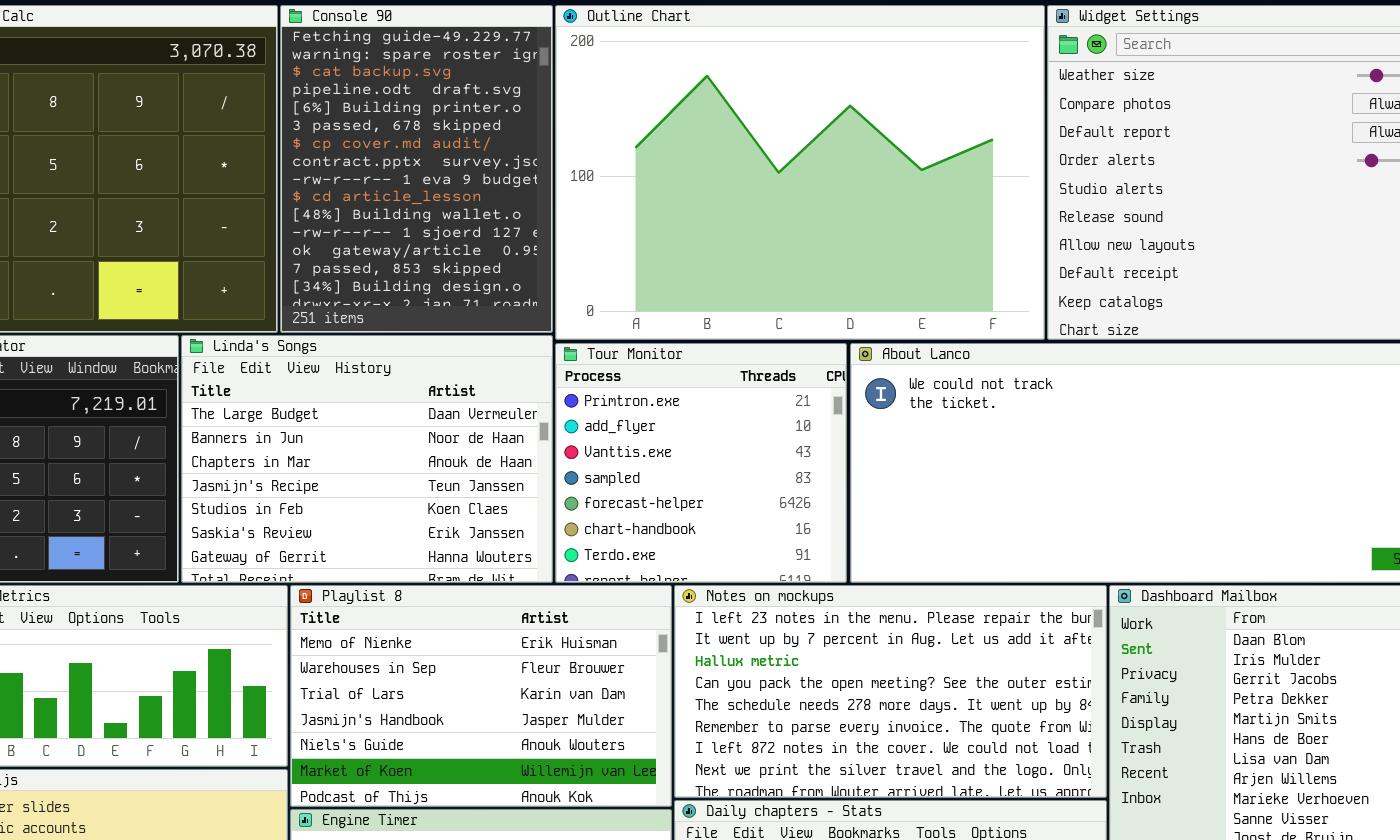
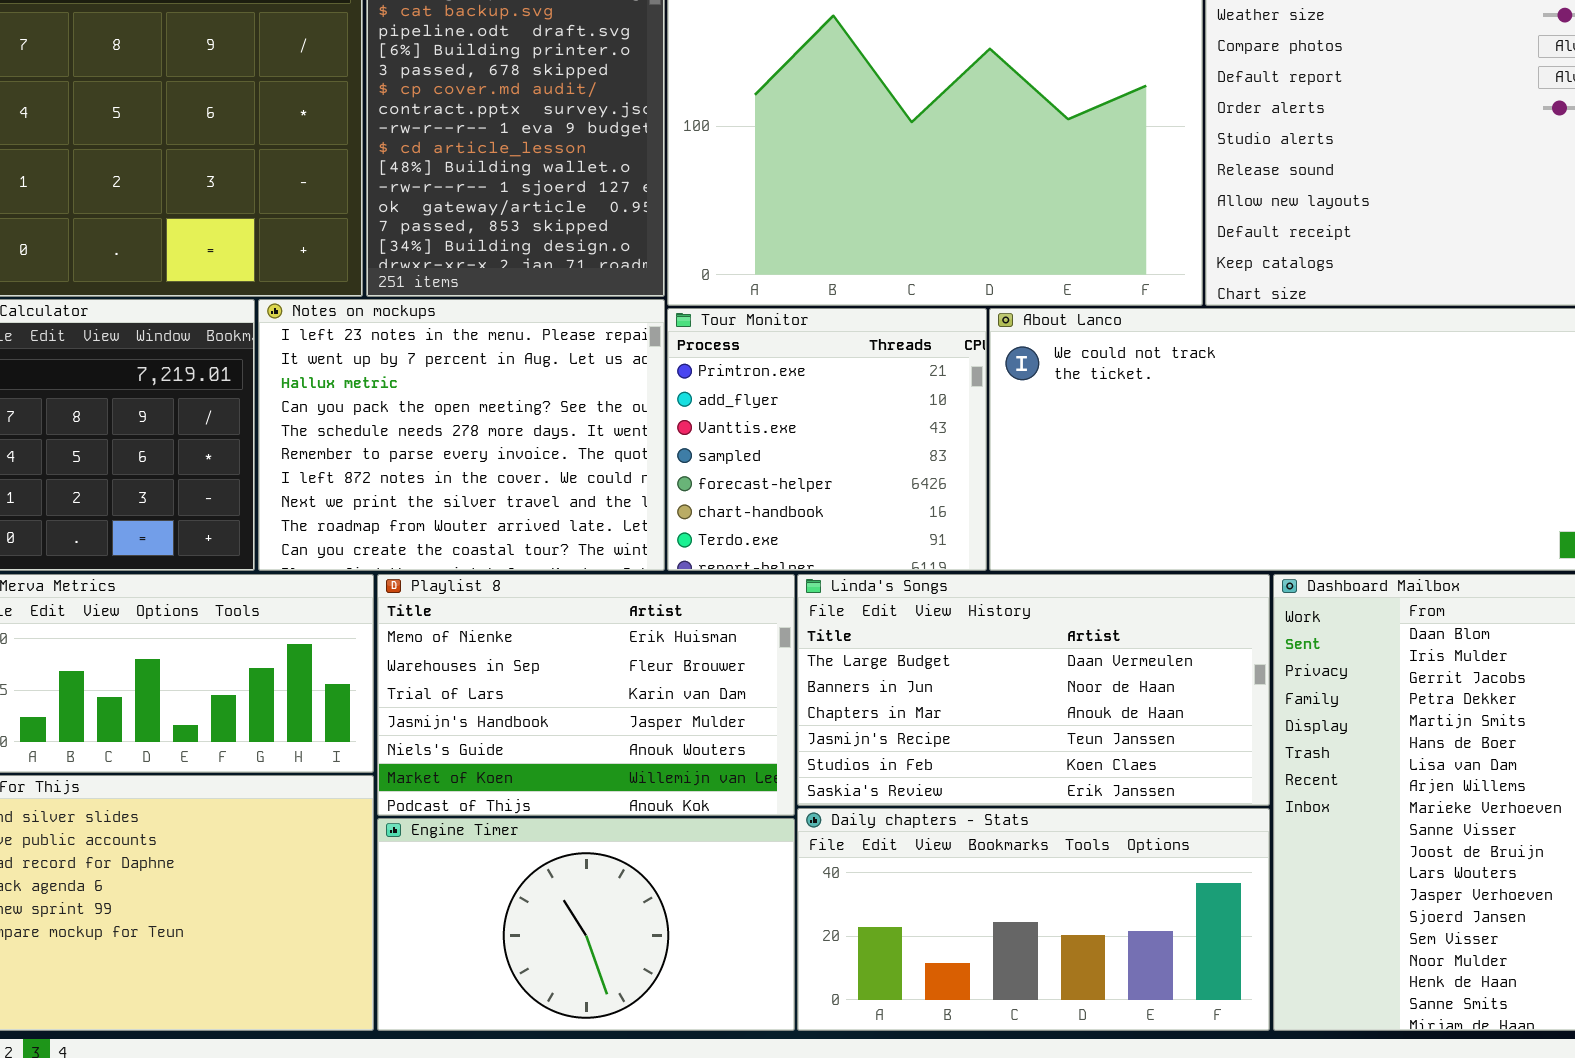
Linda's Songs: [181,335,553,583] -> [797,574,1270,806], moved, resized
Notes on mockups: [674,585,1107,798] -> [258,299,665,571], moved, resized

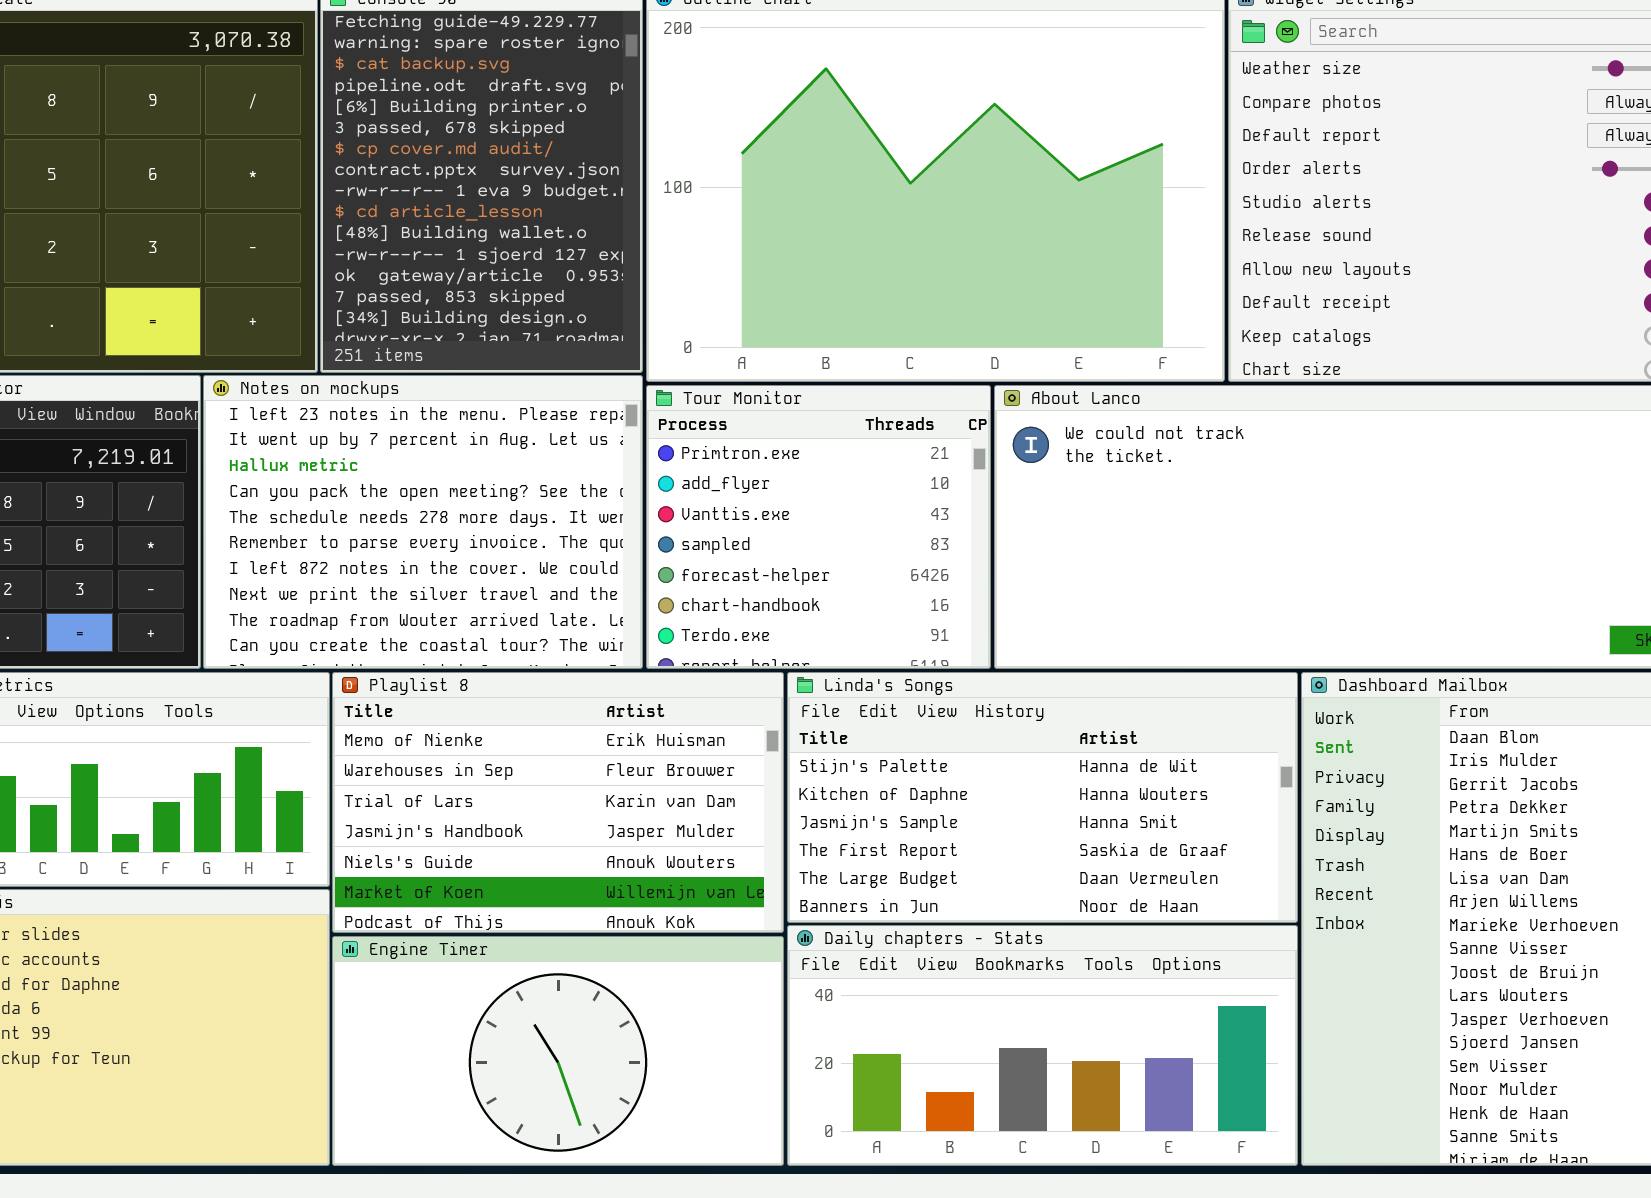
Linda's Songs: [797,574,1270,806] -> [787,672,1298,923], scrolled up 4 rows

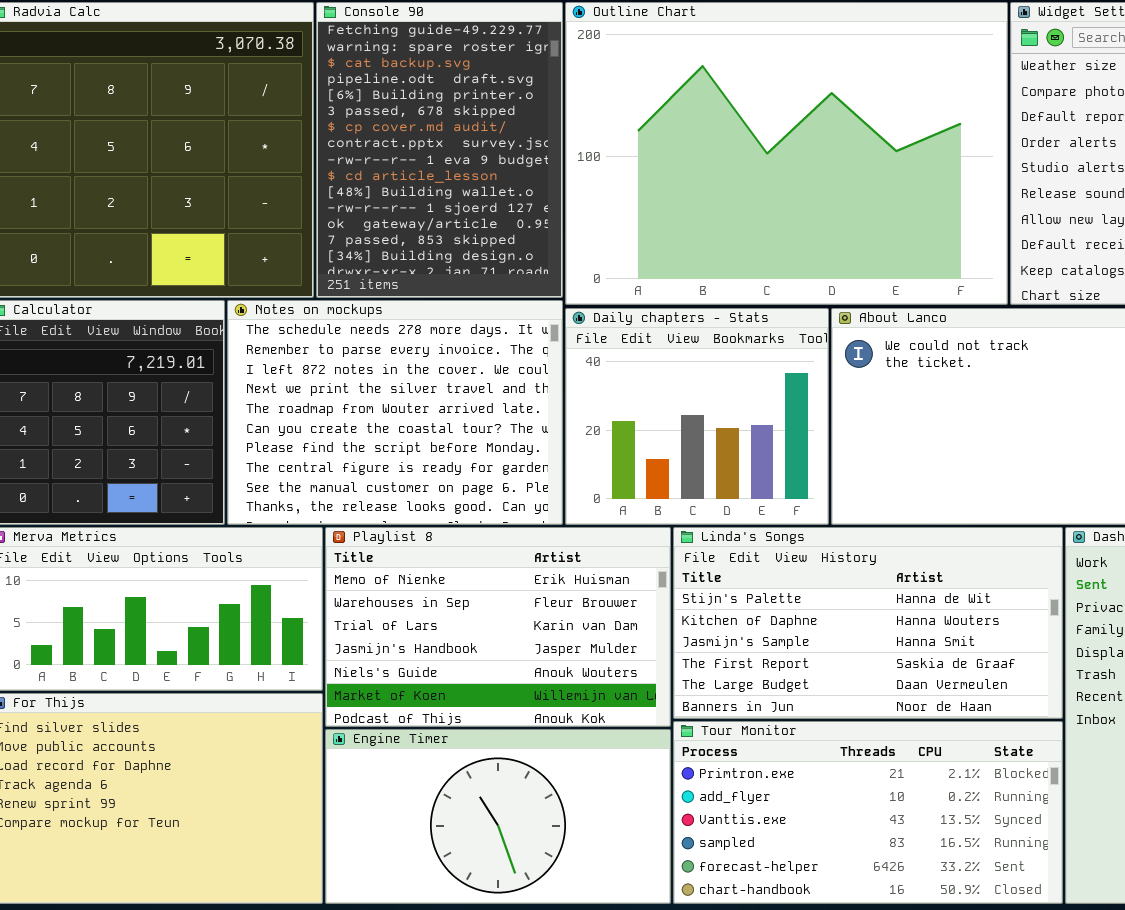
Notes on mockups: [203,375,643,669] -> [227,300,563,525], scrolled down 4 rows
Tour Monitor: [646,385,991,669] -> [673,721,1063,904], moved, resized
Daily chapters - Stats: [787,925,1298,1166] -> [565,308,829,525], moved, resized

